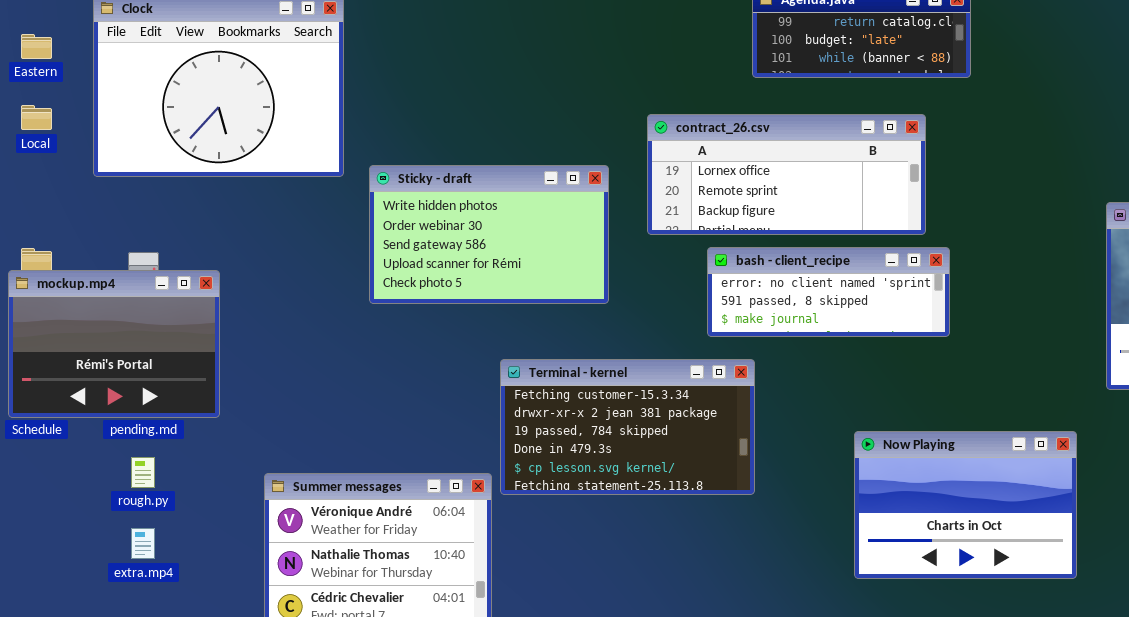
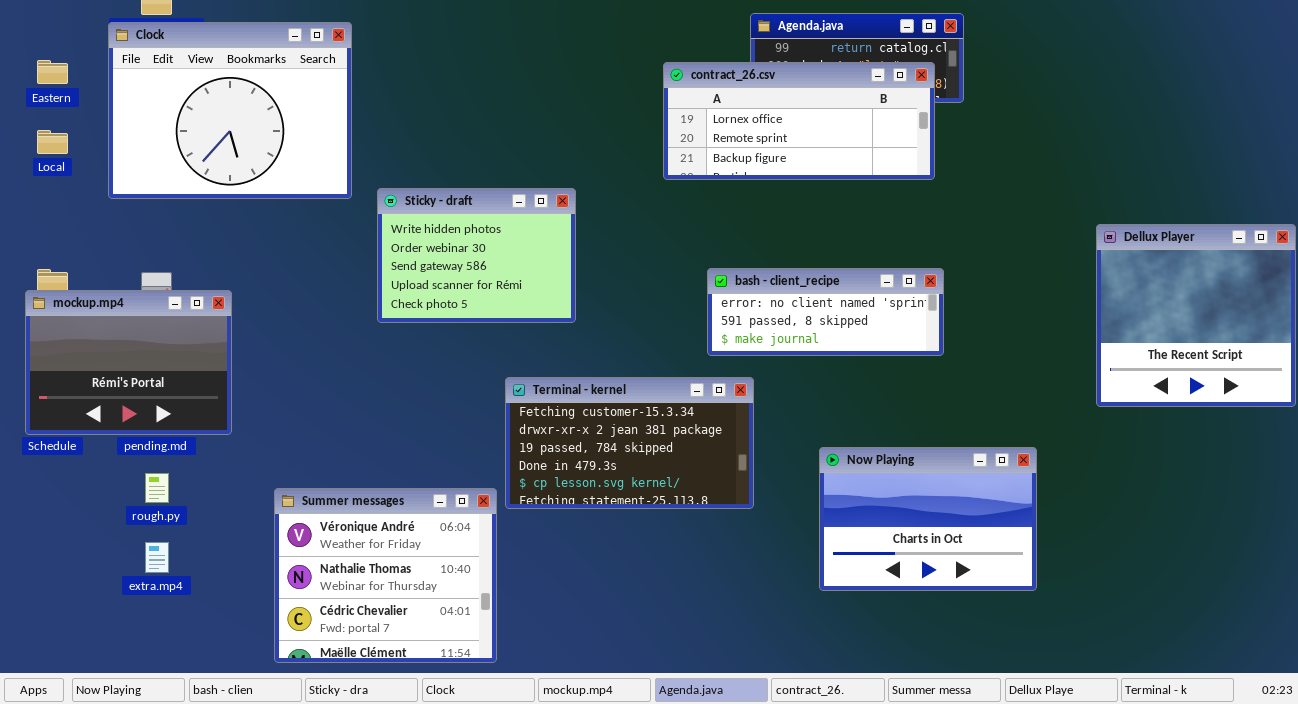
contract_26.csv: [647,114,926,235] -> [663,62,935,180], moved
Sticky - draft: [369,165,609,304] -> [377,188,576,323], resized
Now Playing: [854,431,1077,579] -> [819,447,1037,591], moved

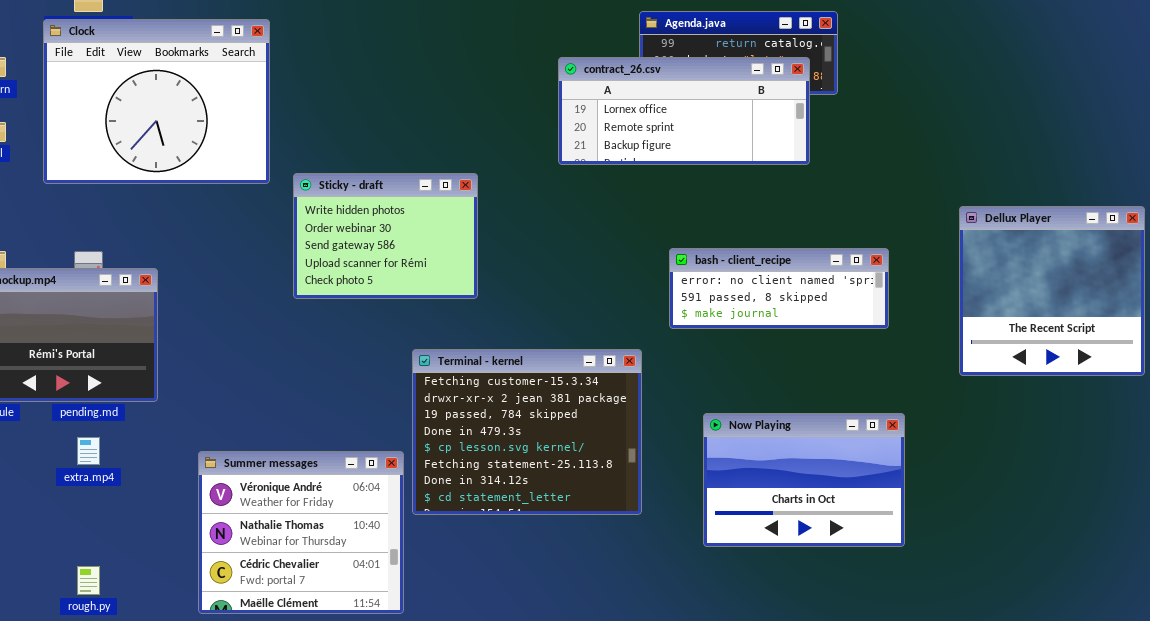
bash - client_recipe: [707,268,944,356] -> [669,248,889,329], moved
Terminal - kernel: [505,377,754,509] -> [412,349,642,515], resized
rough.py: [145,473,169,503] -> [77,566,100,595], moved
extra.mp4: [145,542,169,573] -> [77,437,100,465], moved

